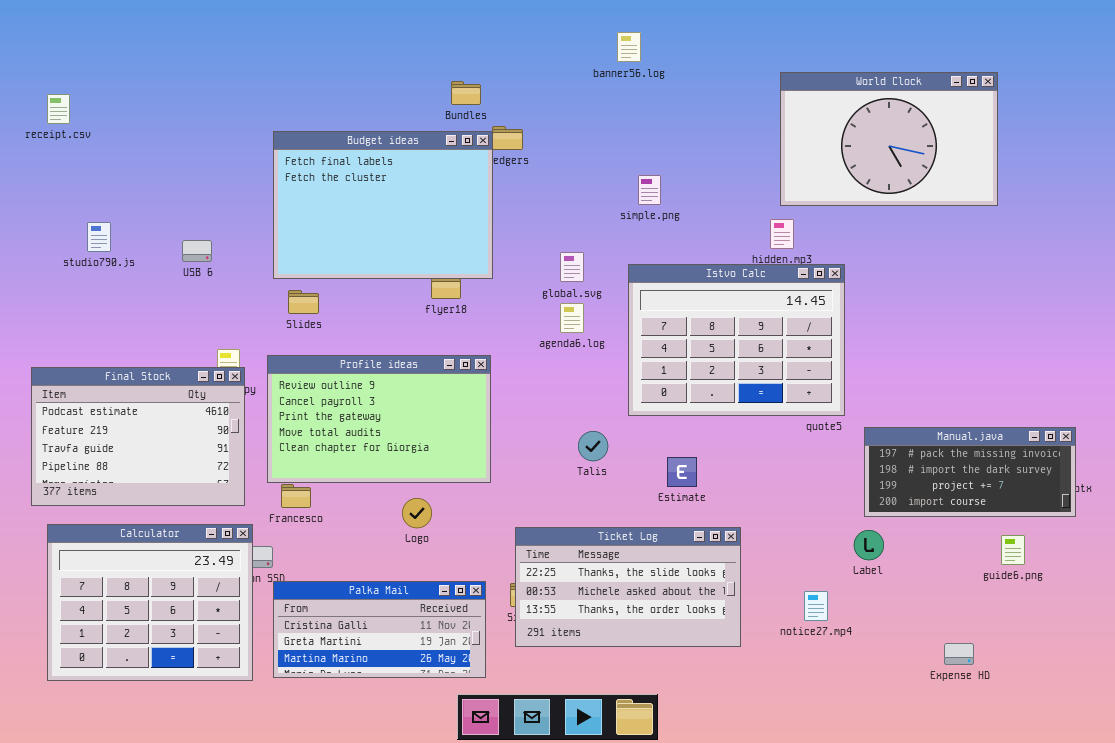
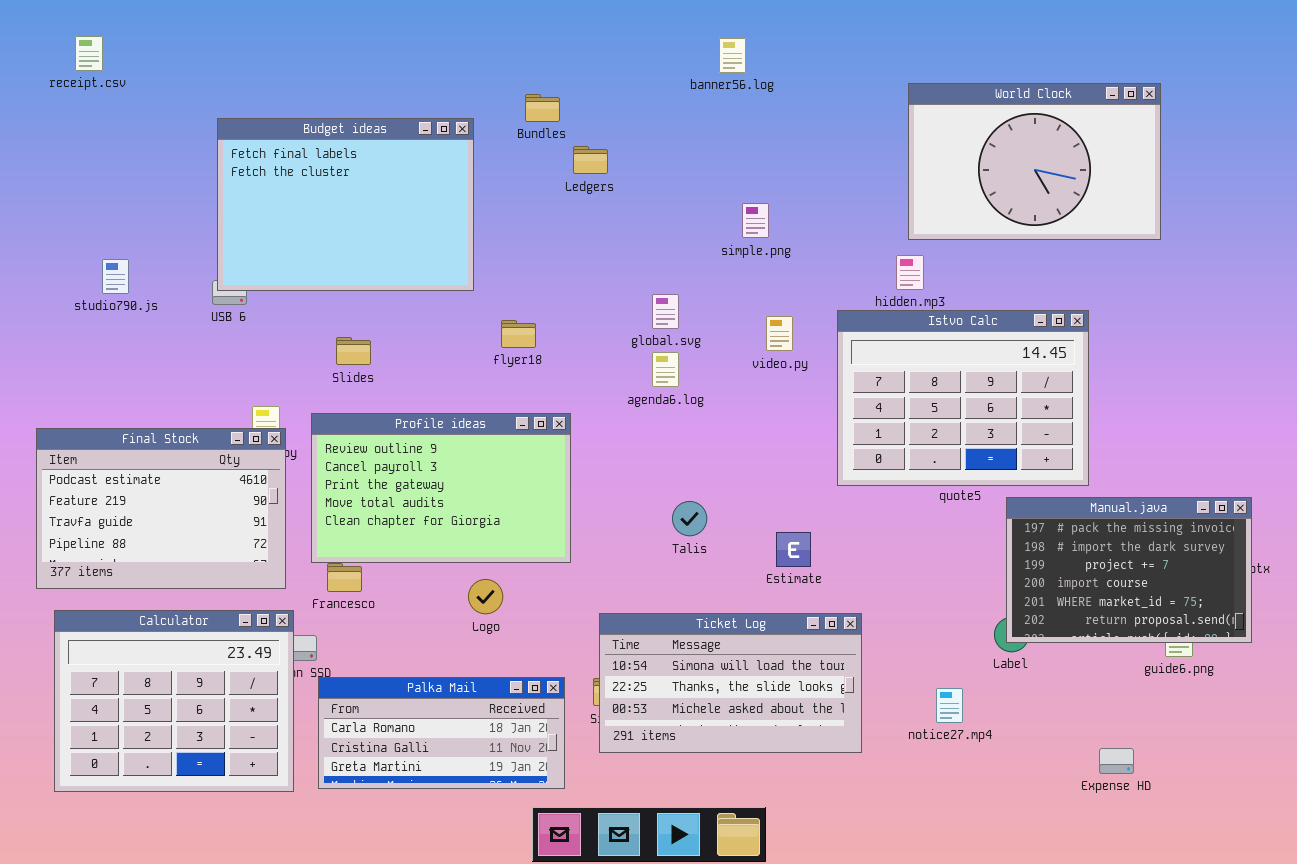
receipt.csv: [47,94,70,124] -> [75,36,103,71], moved
Budget ideas: [273,131,493,279] -> [217,118,474,291], moved
Istvo Calc: [628,264,845,416] -> [837,310,1089,486], moved
Manual.java: [864,427,1076,517] -> [1006,497,1252,643], resized
Ticket Log: [515,527,741,647] -> [599,613,862,753], scrolled up 1 row
Palka Mail: [273,581,486,678] -> [318,677,565,789], scrolled up 1 row

